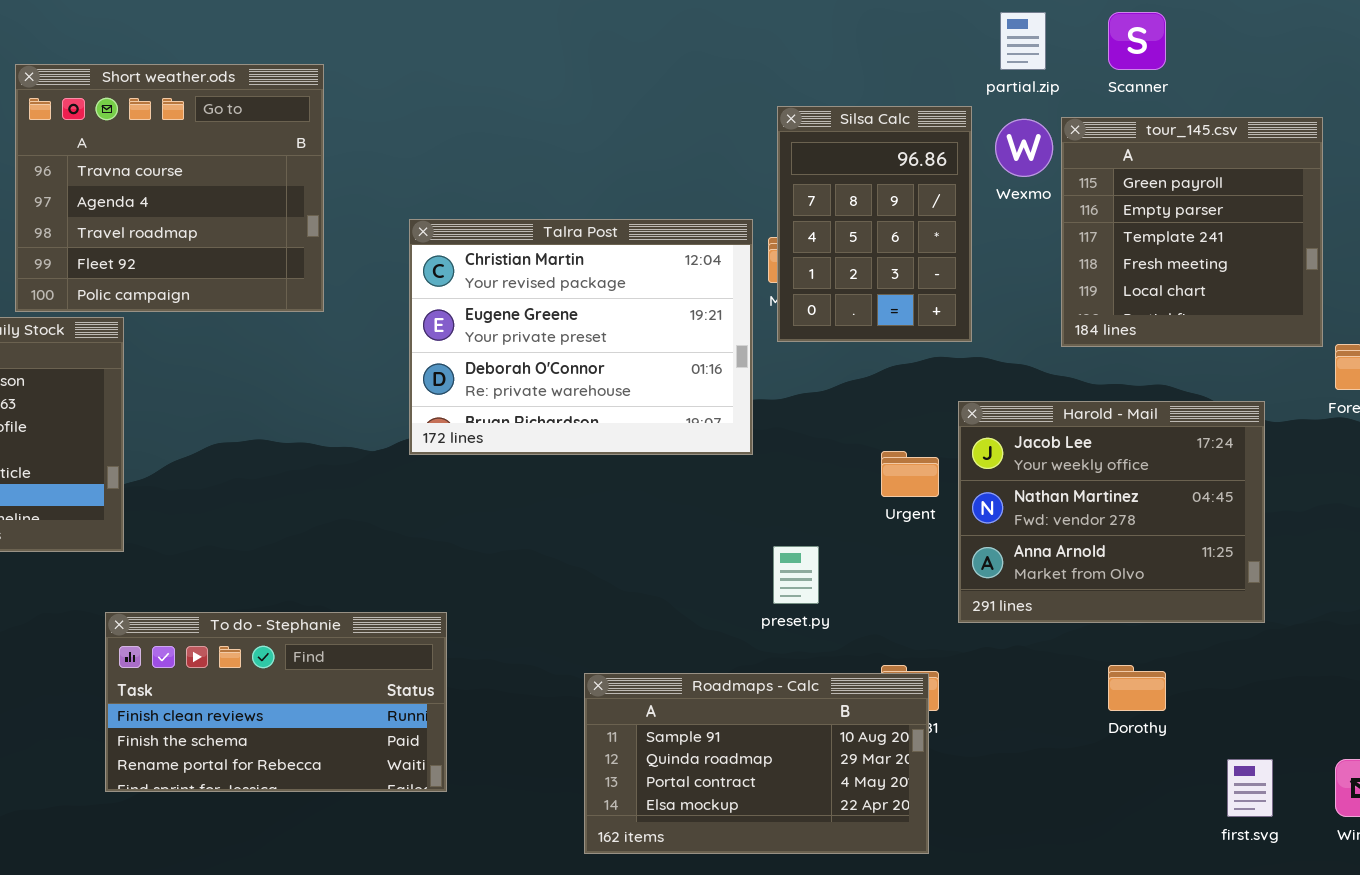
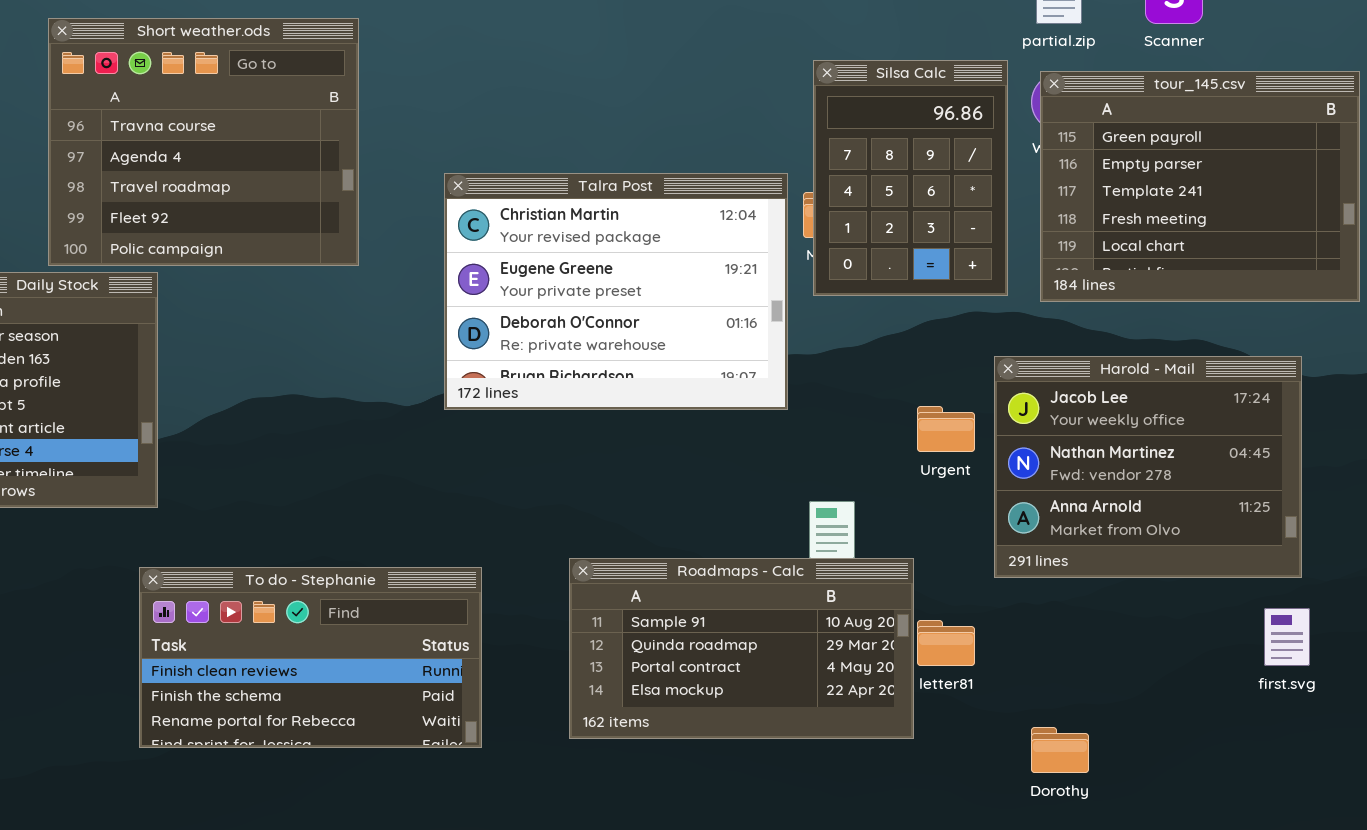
tour_145.csv: [1061,117,1323,347] -> [1040,71,1360,302], resized
Dorothy: [1108,665,1166,711] -> [1031,727,1089,773], moved
Roadmaps - Calc: [584,673,929,854] -> [569,558,914,739], moved
first.svg: [1227,759,1273,817] -> [1264,608,1310,666], moved

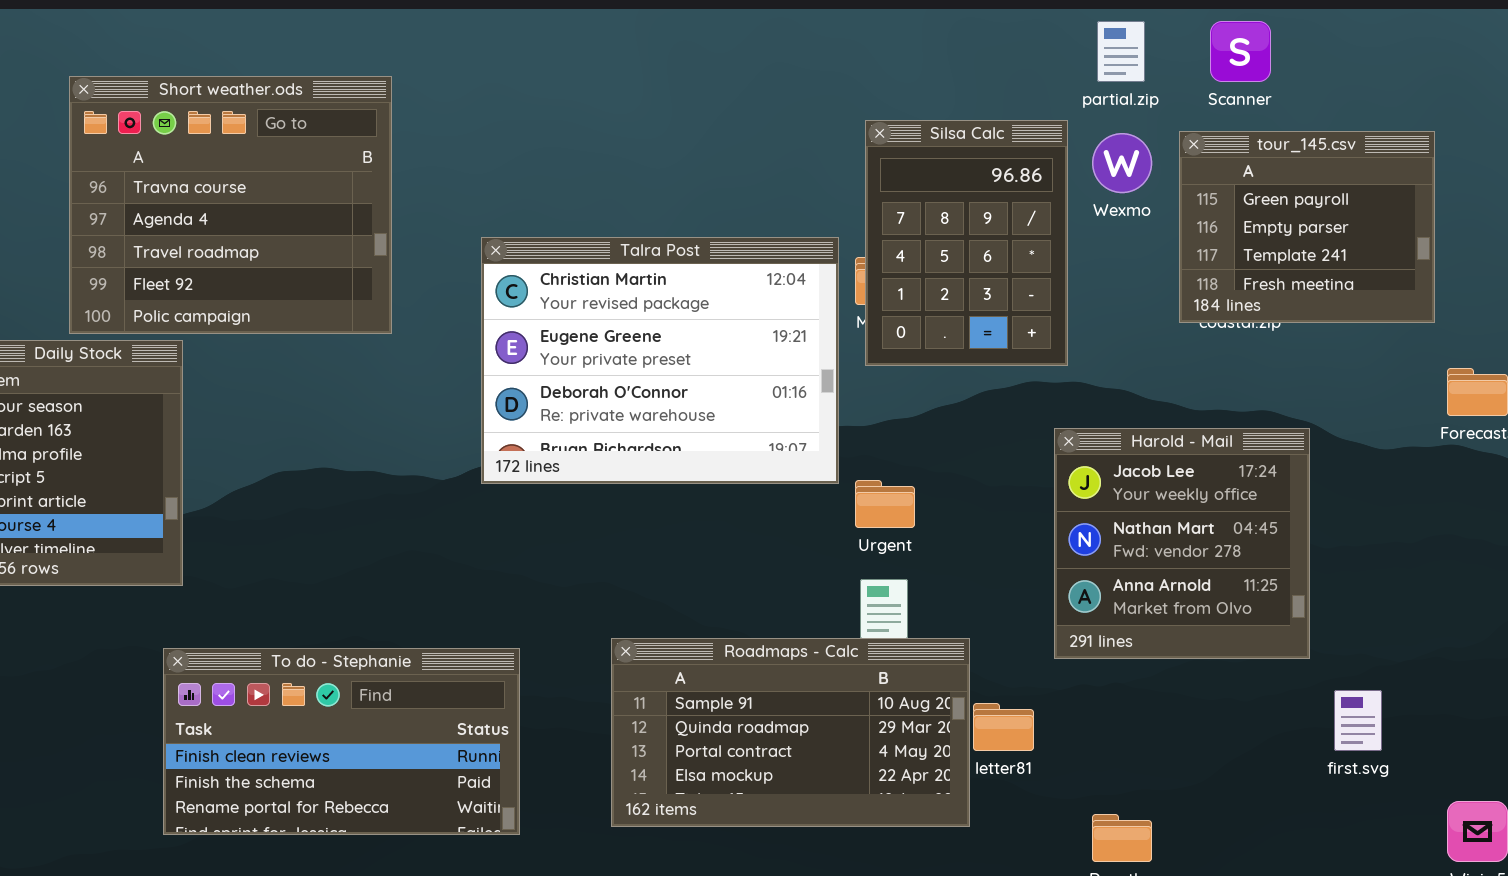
tour_145.csv: [1040,71,1360,302] -> [1179,131,1435,323], resized
Harold - Mail: [994,356,1302,578] -> [1054,428,1310,659], resized
Urgent: [917,406,975,452] -> [855,480,915,528], moved

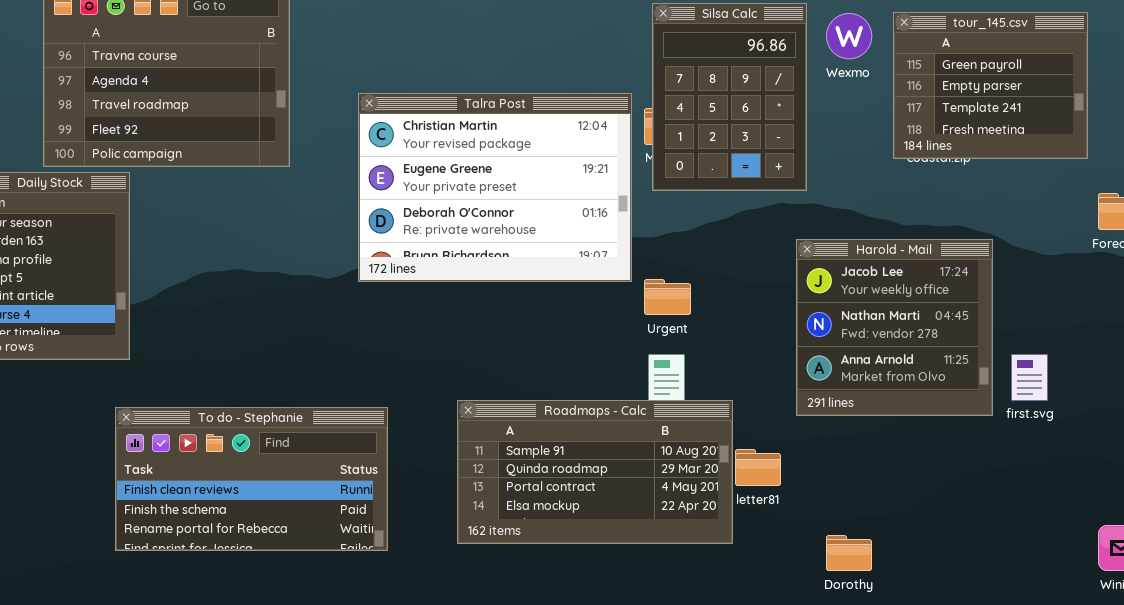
first.svg: [1334,690,1382,751] -> [1011,354,1048,401], moved

